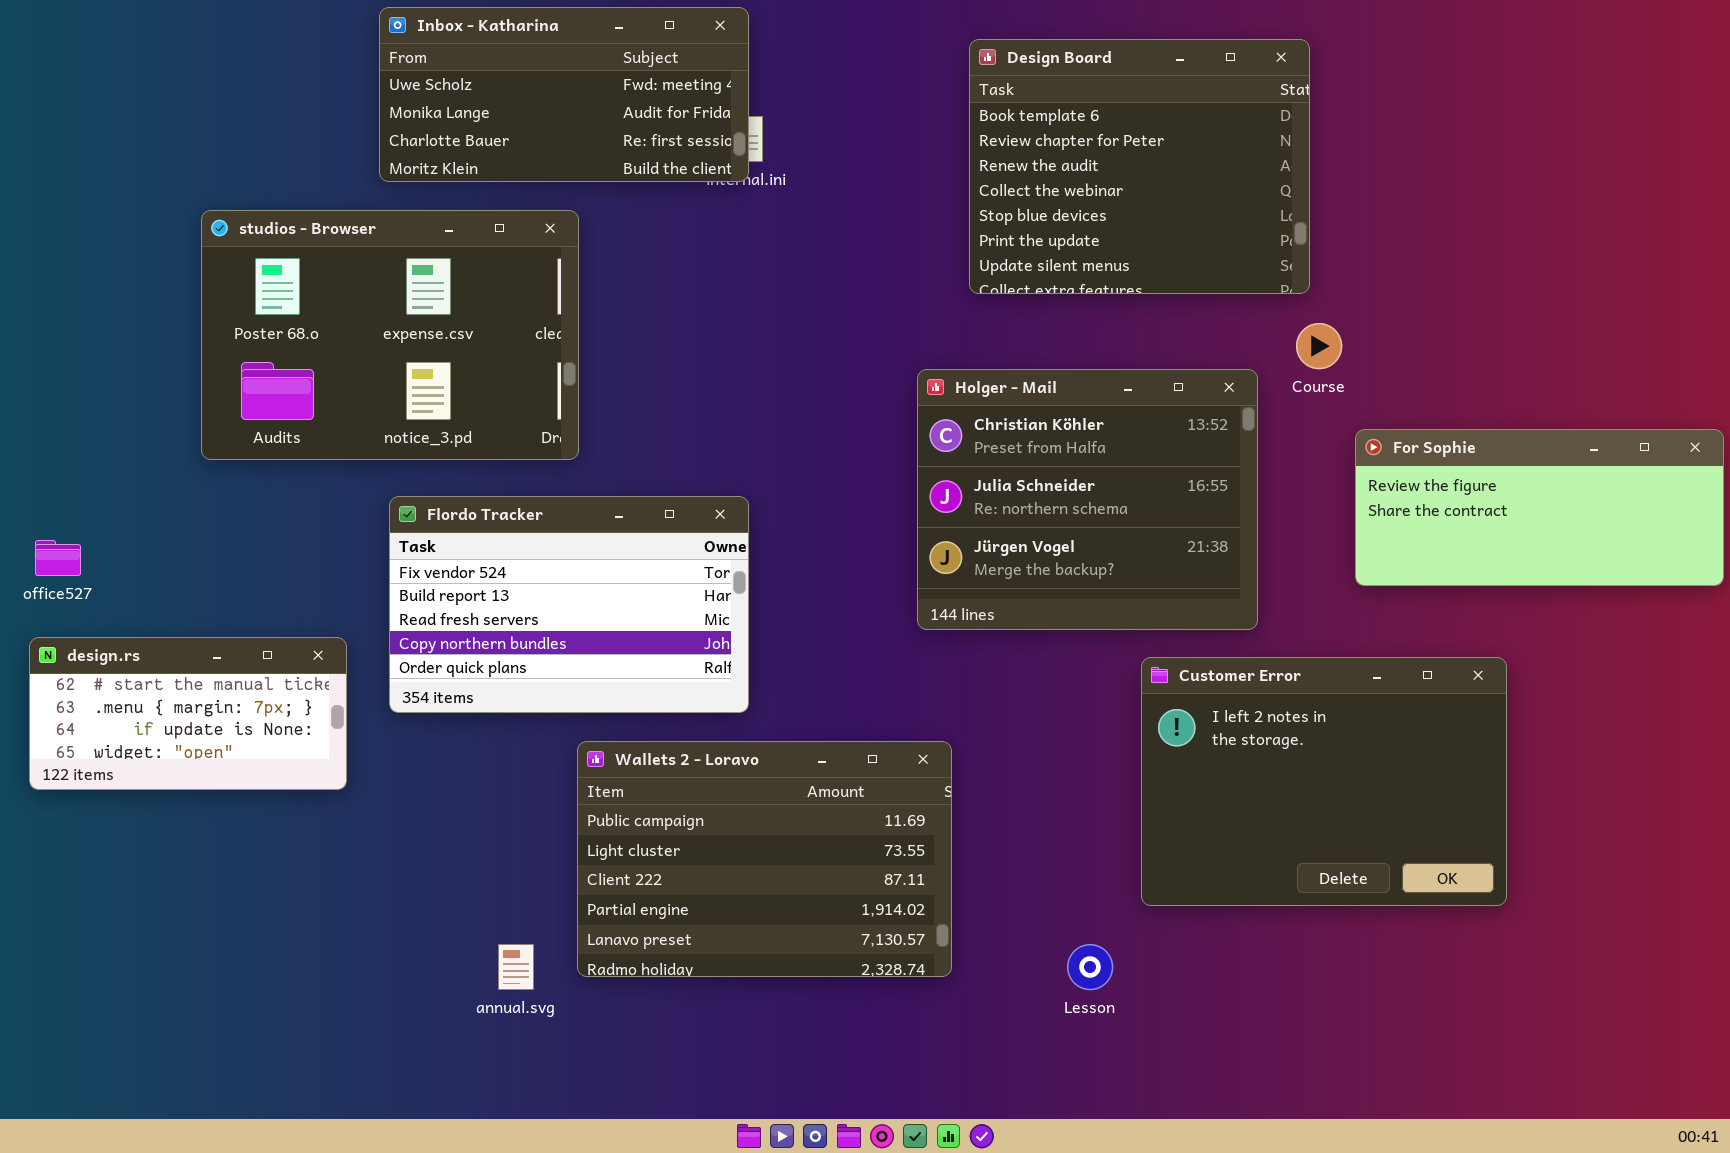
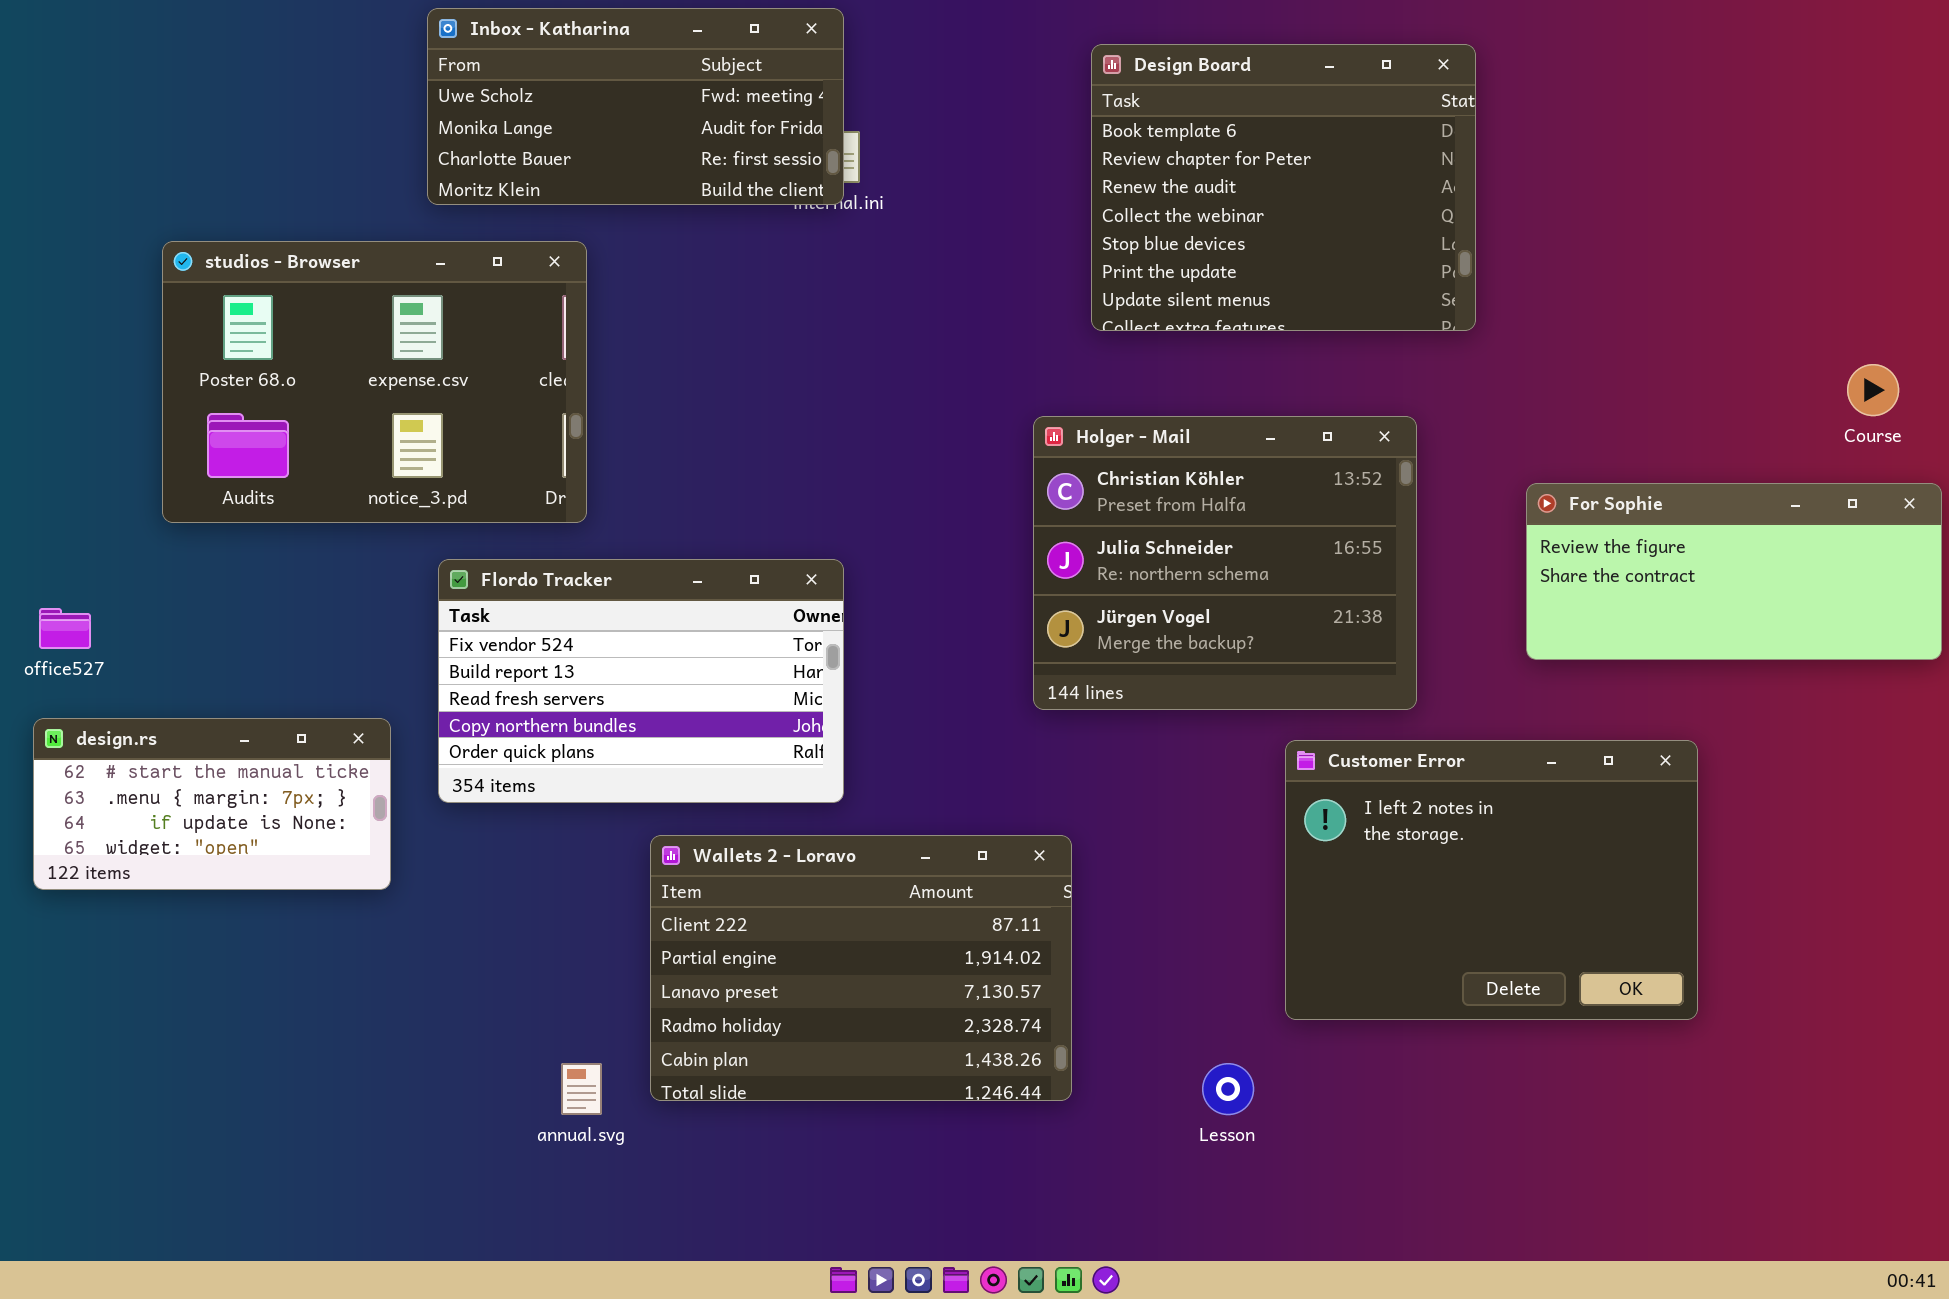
studios - Browser: [201,210,579,460] -> [162,241,587,523], moved
Course: [1296,323,1342,369] -> [1847,364,1899,416], moved
Wallets 2 - Loravo: [577,741,952,977] -> [650,835,1072,1101], scrolled down 2 rows

